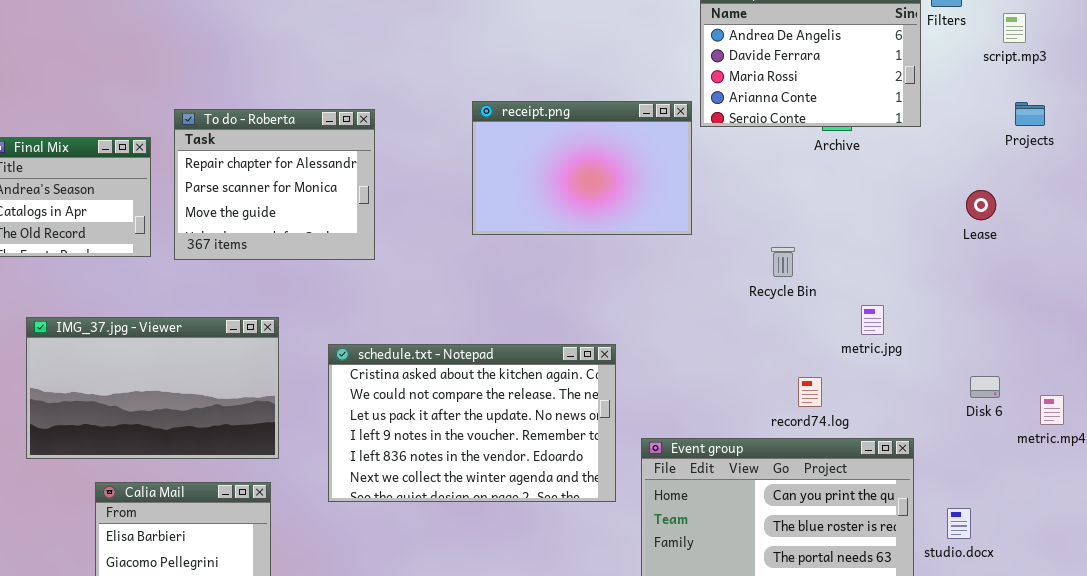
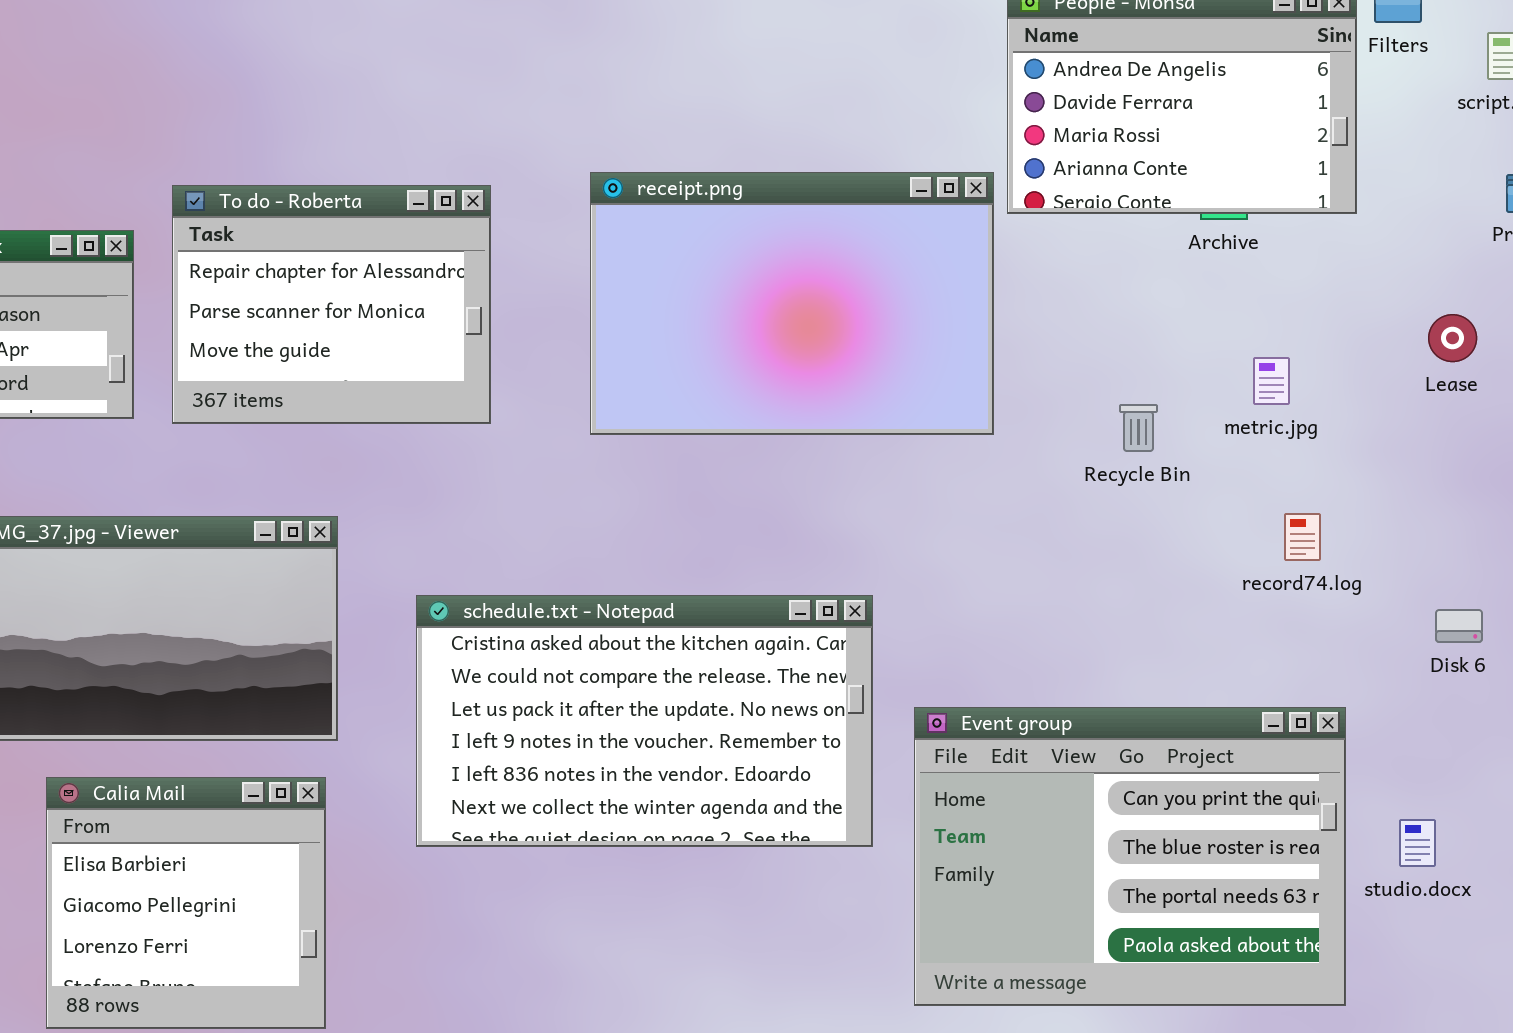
receipt.png: [472,101,692,235] -> [590,172,994,435], resized
metric.jpg: [861,305,884,335] -> [1253,357,1290,405], moved
schedule.txt - Notepad: [328,344,616,502] -> [416,595,873,847], moved
record74.log: [798,377,822,407] -> [1284,513,1321,561], moved

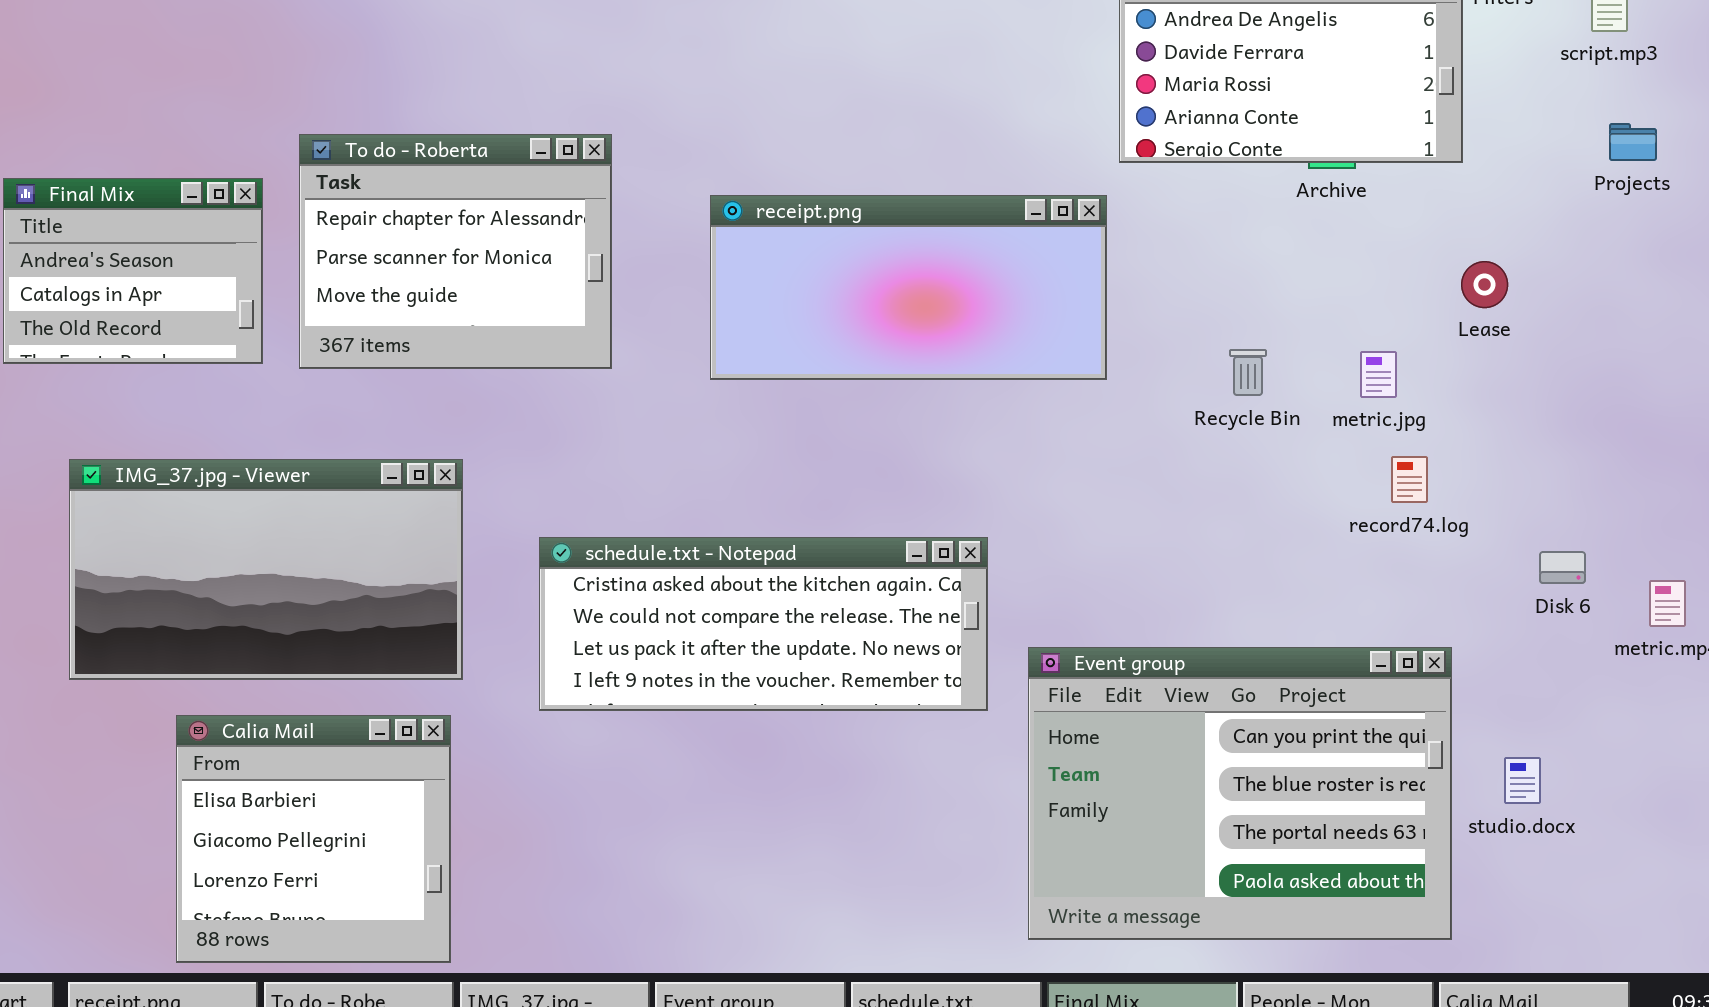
receipt.png: [590,172,994,435] -> [710,195,1107,380], resized
Lease: [1428,314,1477,362] -> [1461,261,1508,308], moved
metric.jpg: [1253,357,1290,405] -> [1360,351,1397,398], moved
schedule.txt - Notepad: [416,595,873,847] -> [539,537,988,711], resized

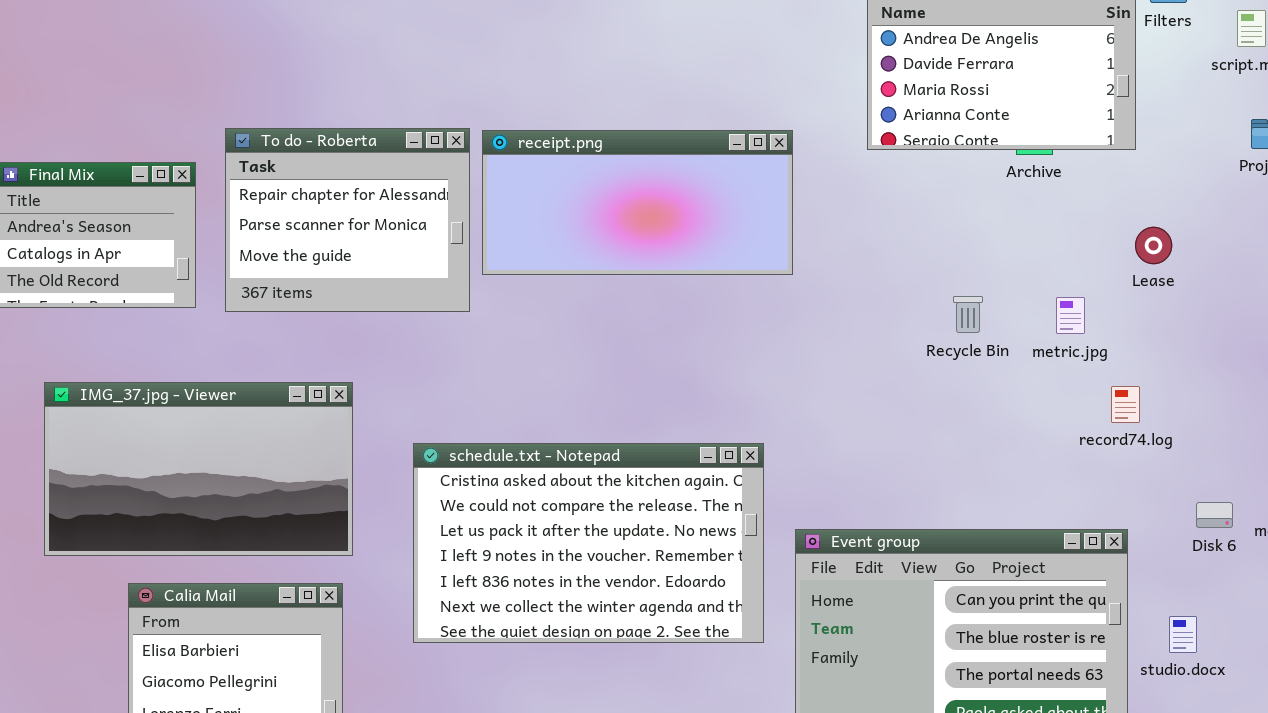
receipt.png: [710,195,1107,380] -> [482,130,793,275], moved
record74.log: [1391,456,1428,503] -> [1111,386,1140,423], moved
schedule.txt - Notepad: [539,537,988,711] -> [413,443,764,643], resized
Disk 6: [1539,551,1586,584] -> [1196,502,1233,528], moved

